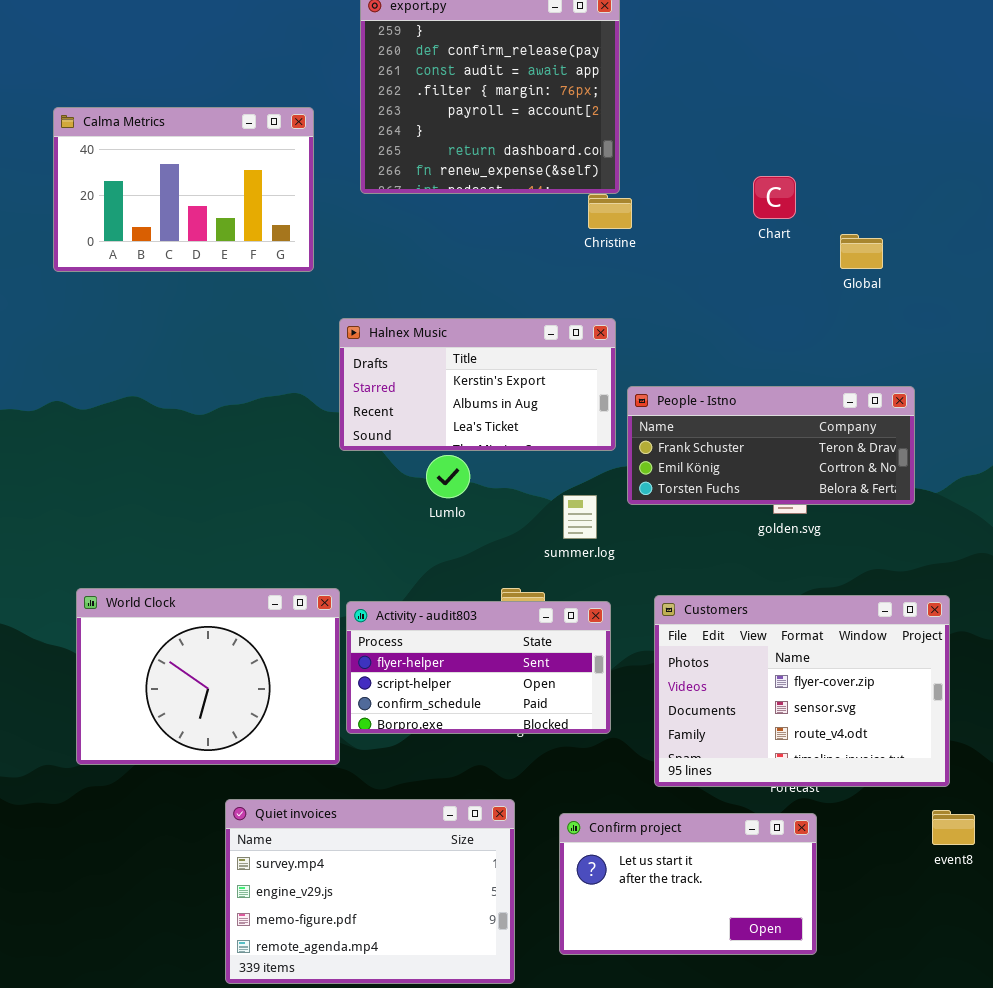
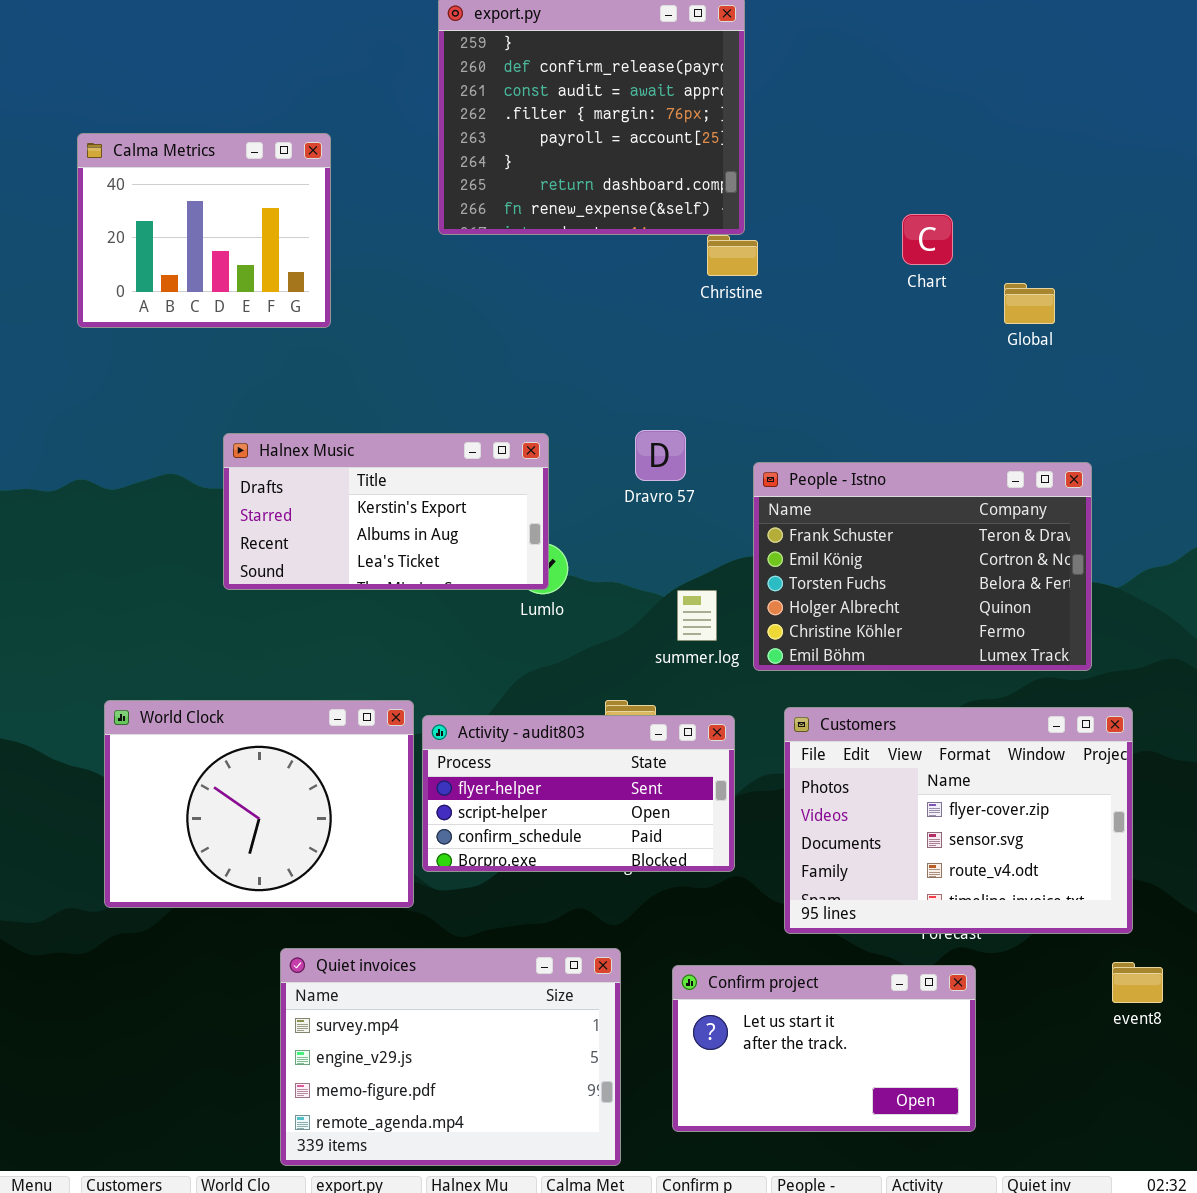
Calma Metrics: [53,107,314,272] -> [77,133,331,328], resized
Halnex Music: [339,318,616,451] -> [223,433,549,590], moved
People - Istno: [627,386,915,505] -> [753,462,1092,671], resized

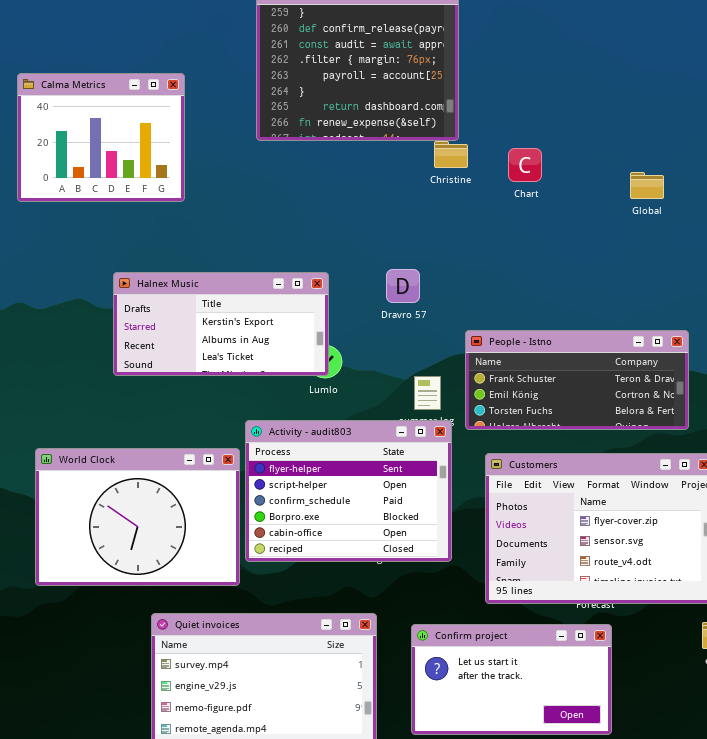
Chart: [902,214,953,265] -> [508,148,542,182], moved
People - Istno: [753,462,1092,671] -> [465,330,689,430], resized
Activity - audit803: [422,715,735,872] -> [245,420,452,562], resized

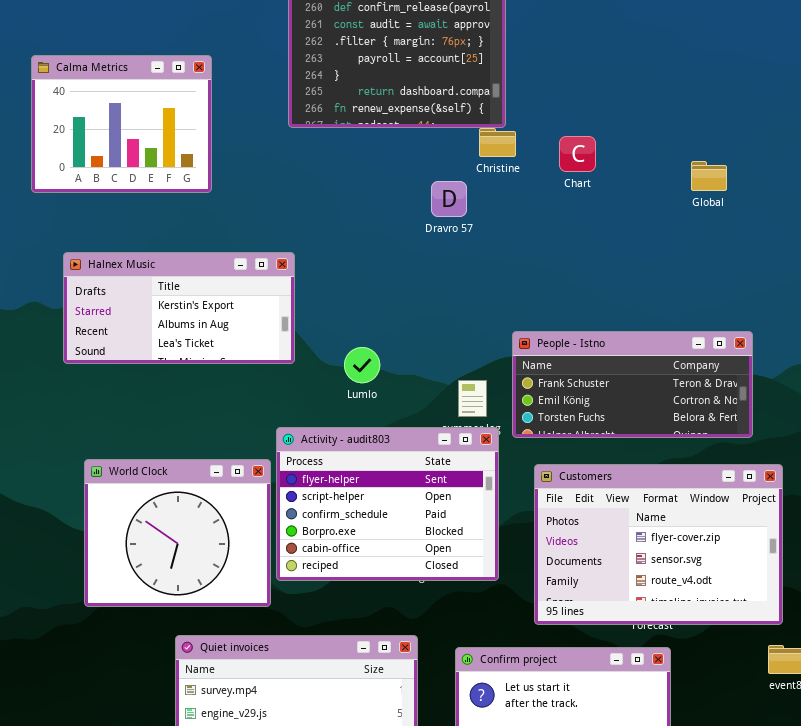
Dravro 57: [386,269,420,303] -> [431,181,467,217], moved
Halnex Music: [113,272,329,376] -> [63,252,295,364], moved
World Clock: [35,448,240,586] -> [84,459,271,607], resized

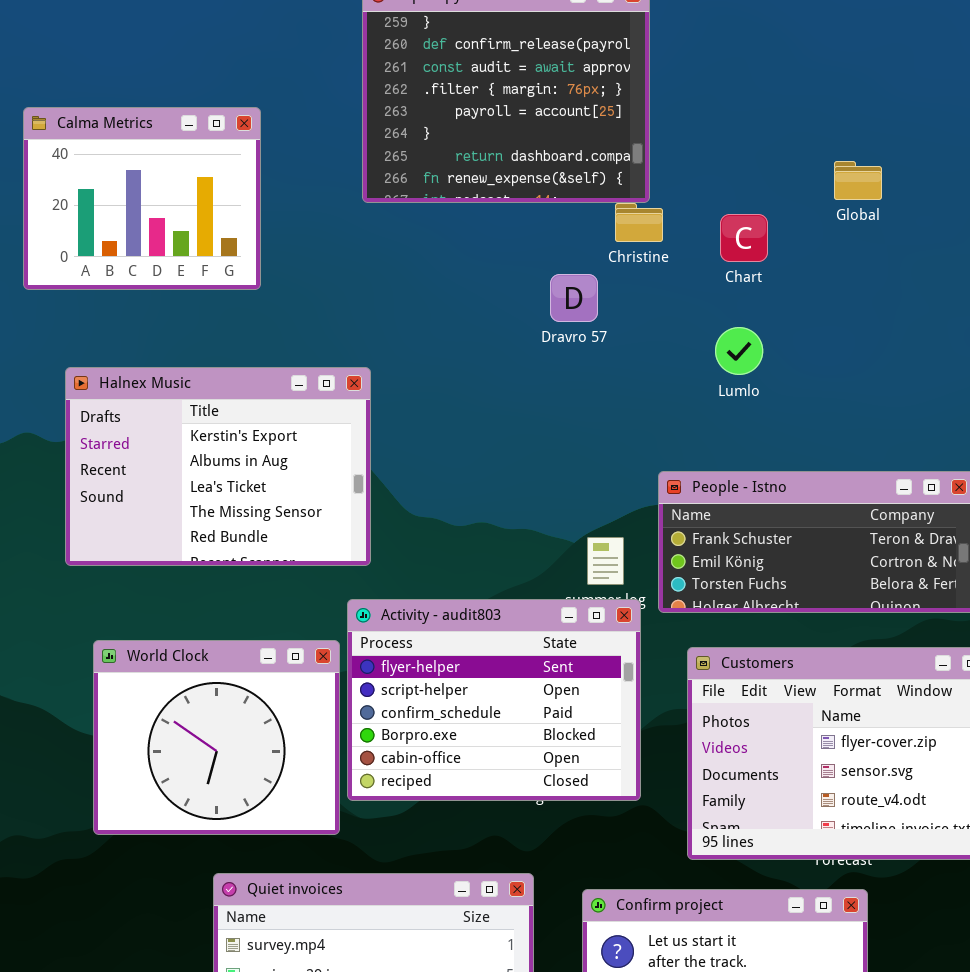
Global: [691,161,727,191] -> [834,161,882,200], moved
Halnex Music: [63,252,295,364] -> [65,367,371,566], resized
Lumlo: [344,347,380,383] -> [715,327,763,375], moved

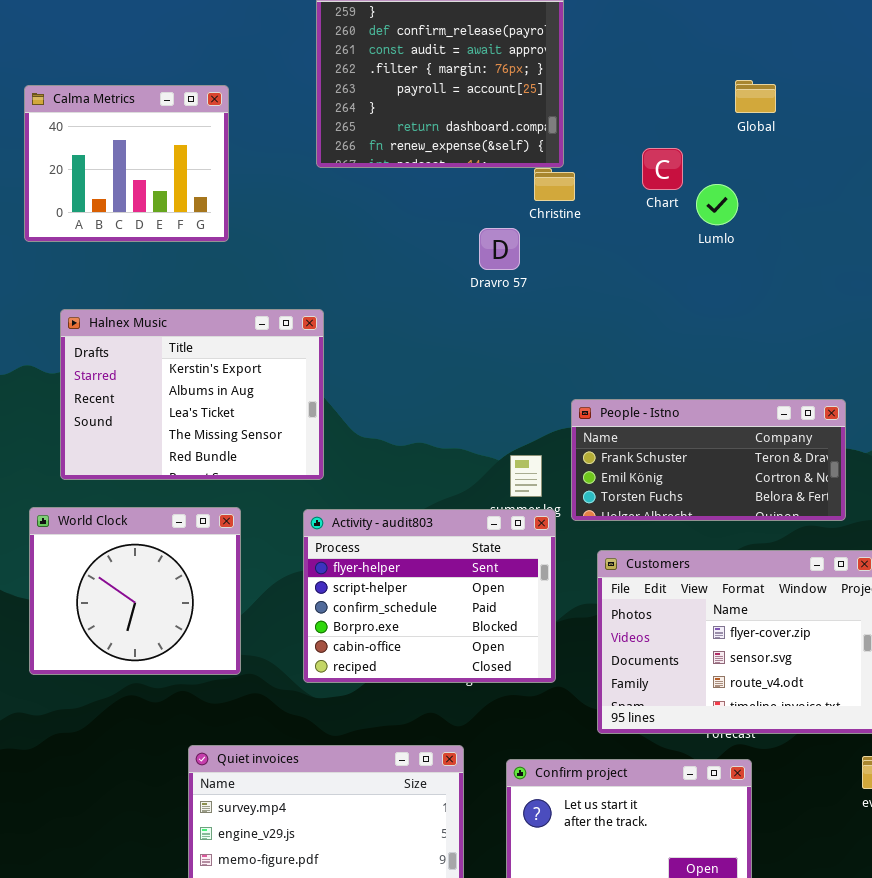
Global: [834,161,882,200] -> [735,80,776,113], moved
Chart: [720,214,768,262] -> [642,148,683,190], moved
Lumlo: [715,327,763,375] -> [696,184,738,225], moved
World Clock: [93,640,340,835] -> [29,507,241,675], moved

